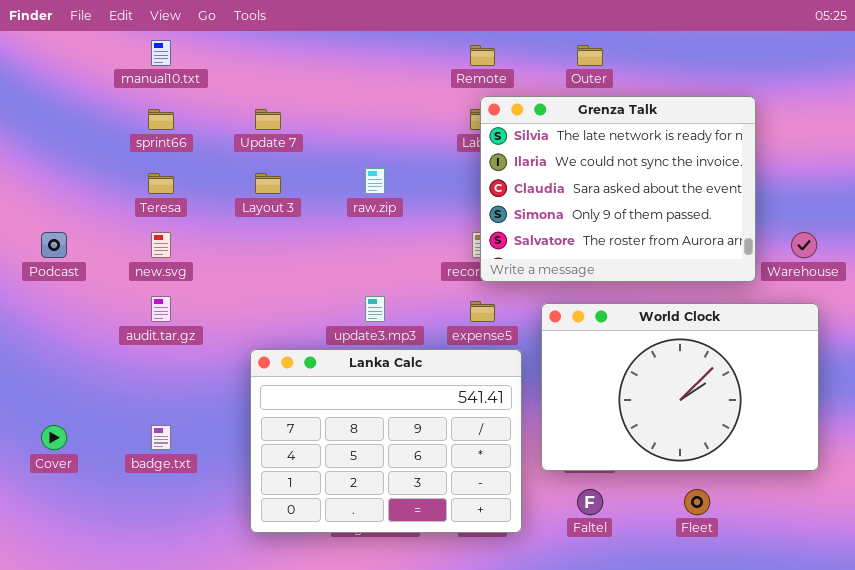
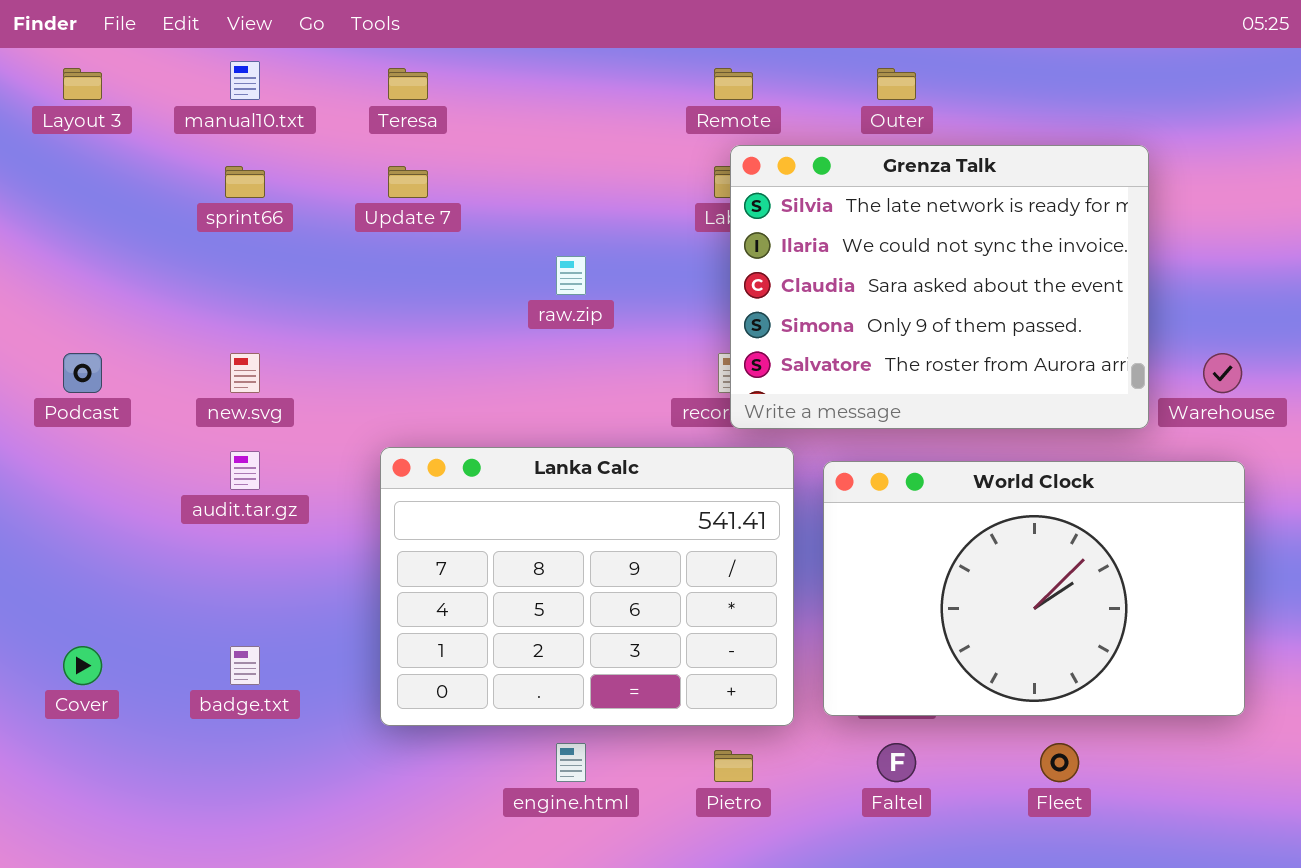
Teresa: [148,173,174,194] -> [388,68,428,100], moved
Layout 3: [255,173,281,194] -> [63,68,102,100], moved
Lanka Calc: [250,349,522,533] -> [380,447,794,726], moved

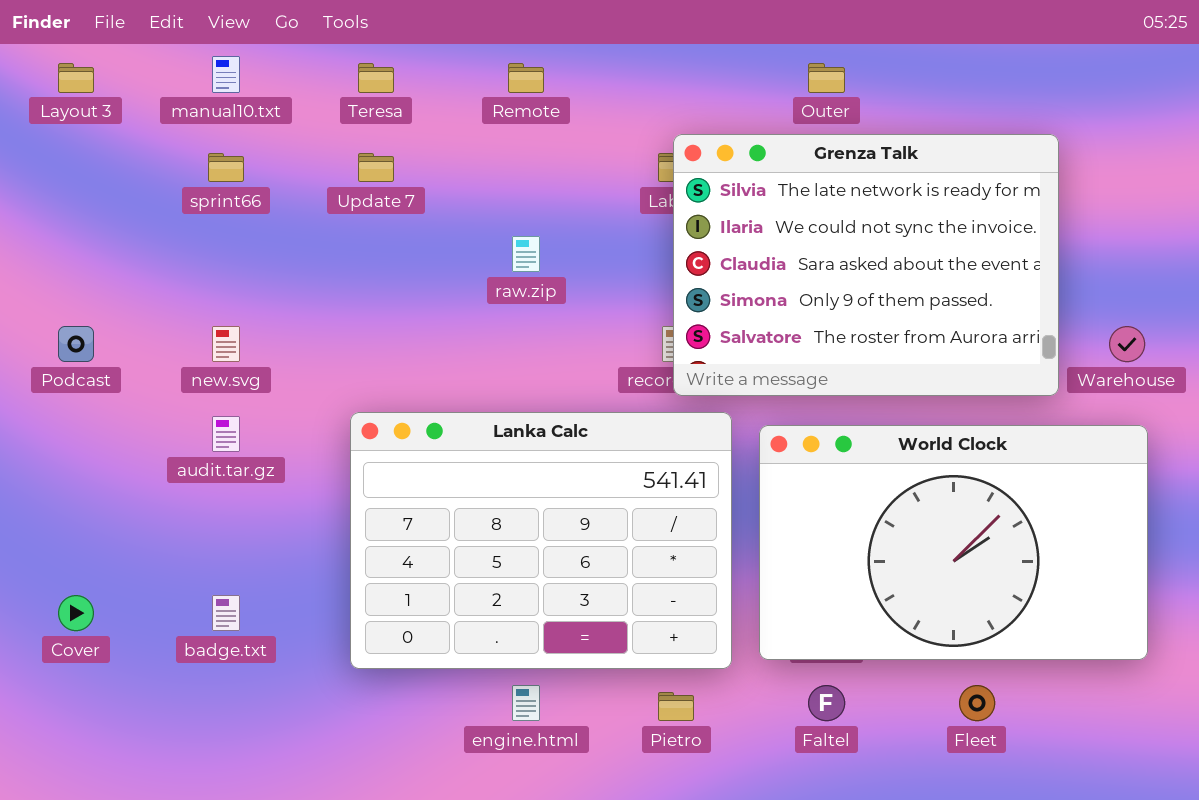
Remote: [714,68,753,100] -> [508,63,544,93], moved

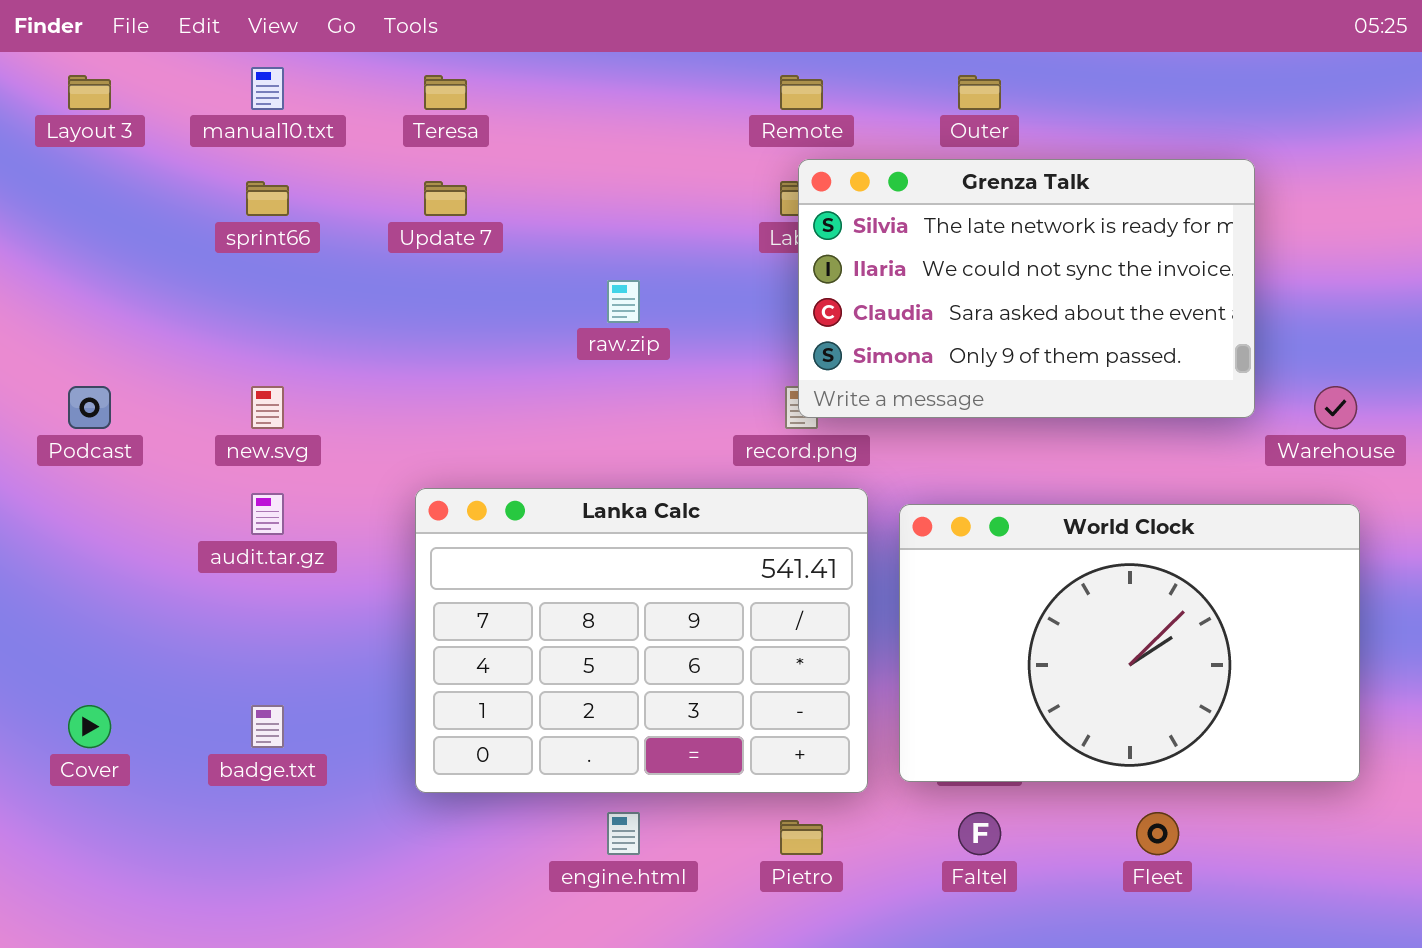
Remote: [508,63,544,93] -> [780,75,823,110], moved
Grenza Talk: [673,134,1059,396] -> [798,159,1255,418], resized

